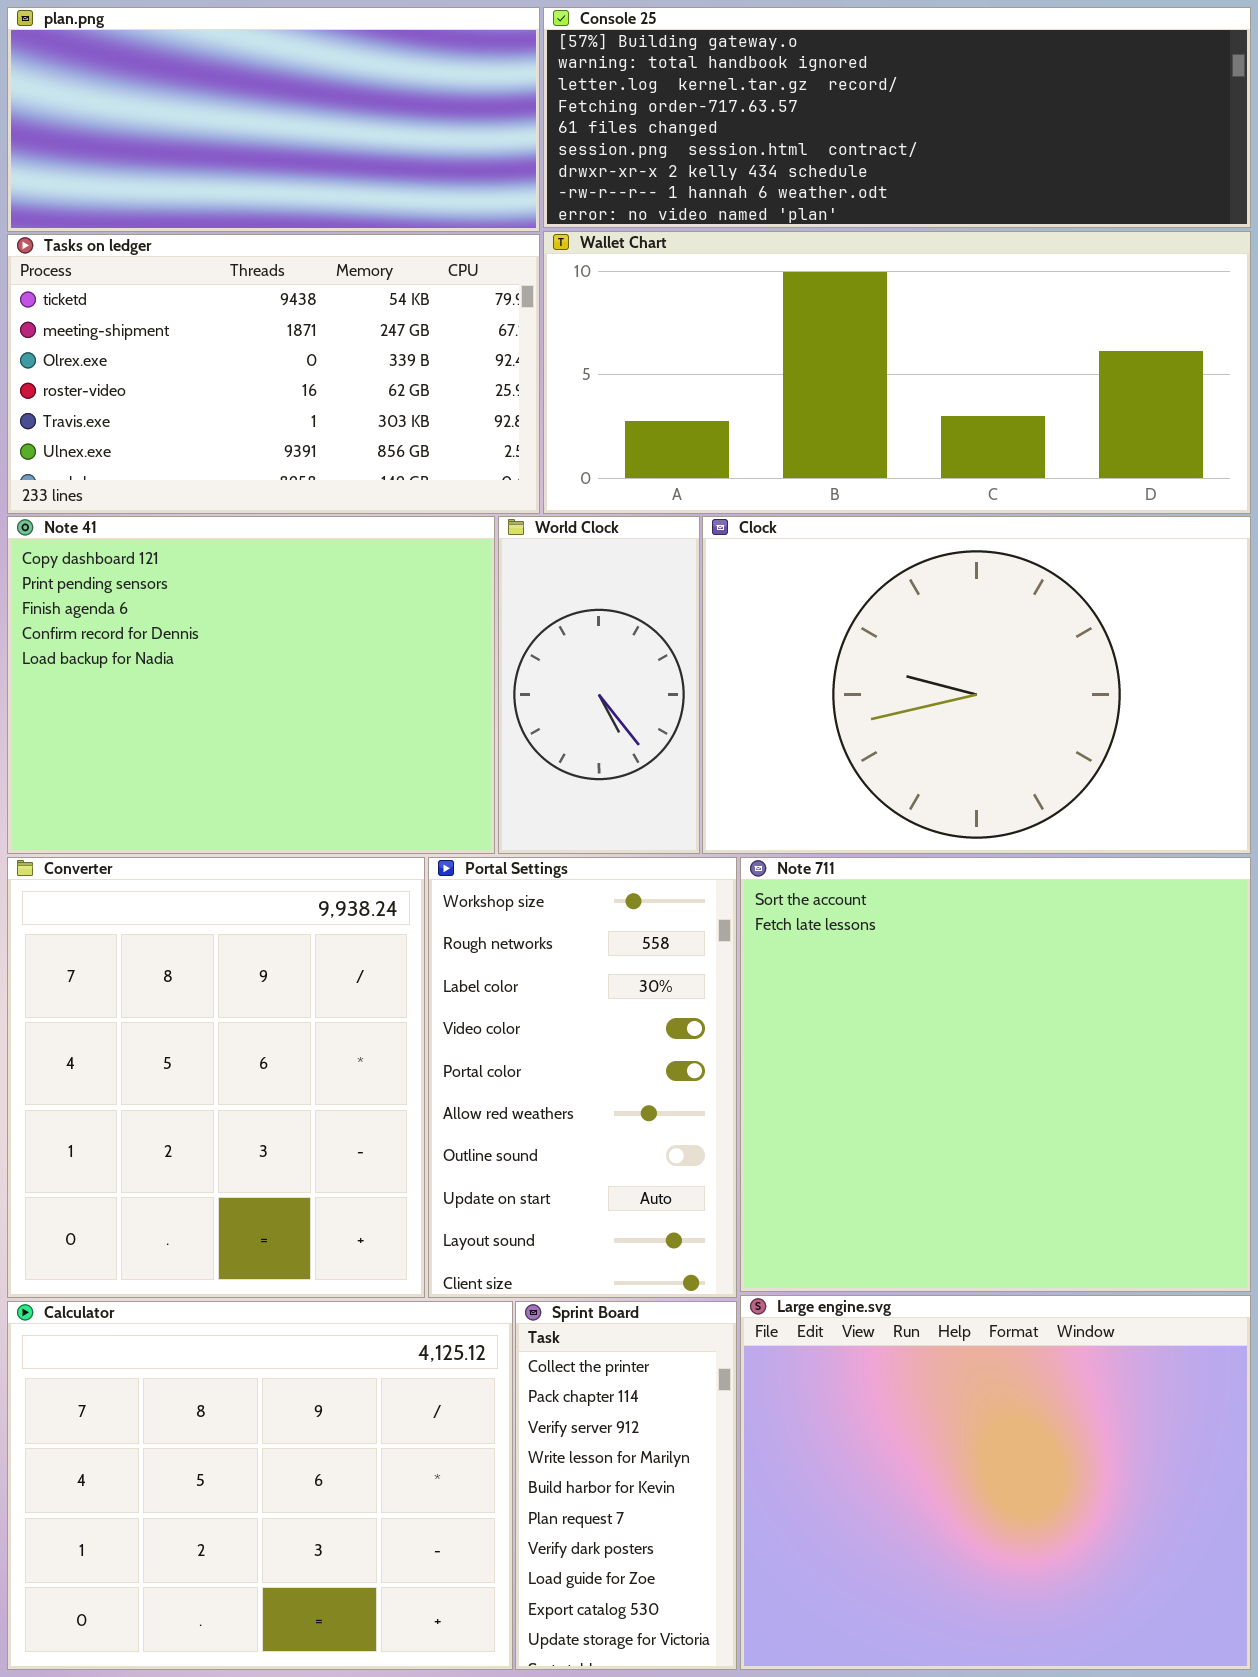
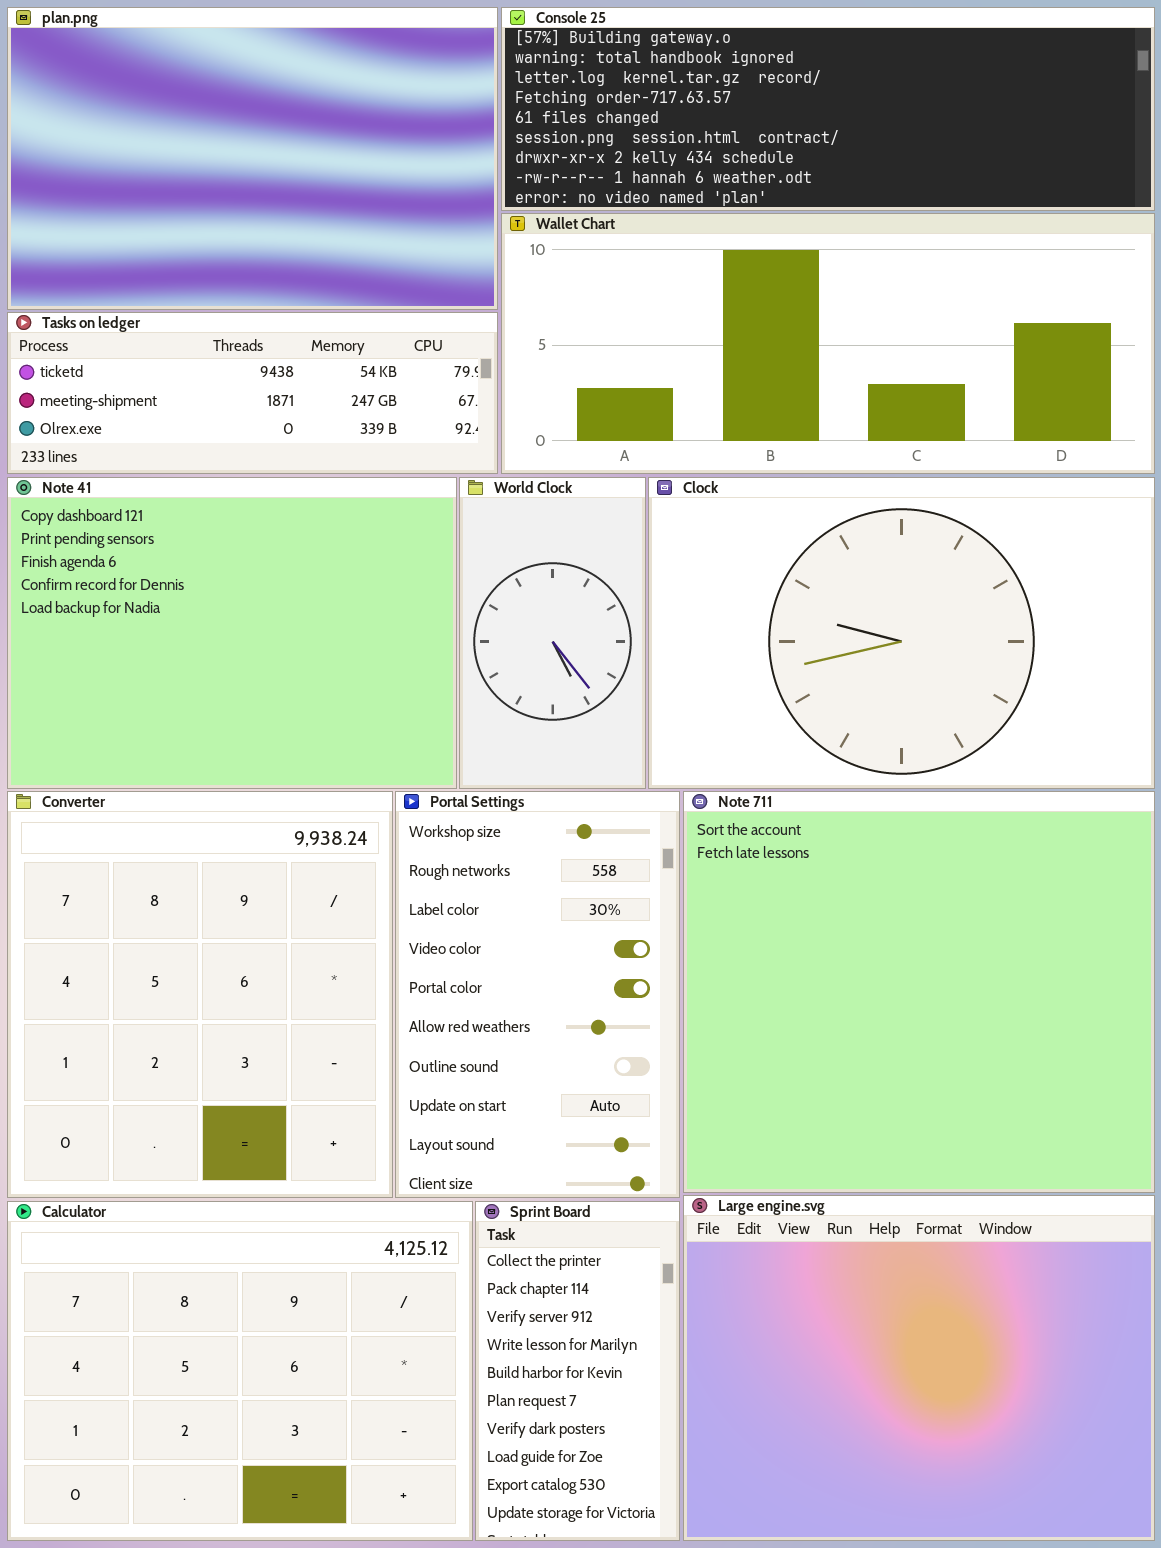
plan.png: [7,7,540,232] -> [7,7,498,310], resized
Tasks on ledger: [7,234,540,514] -> [7,312,498,474], resized

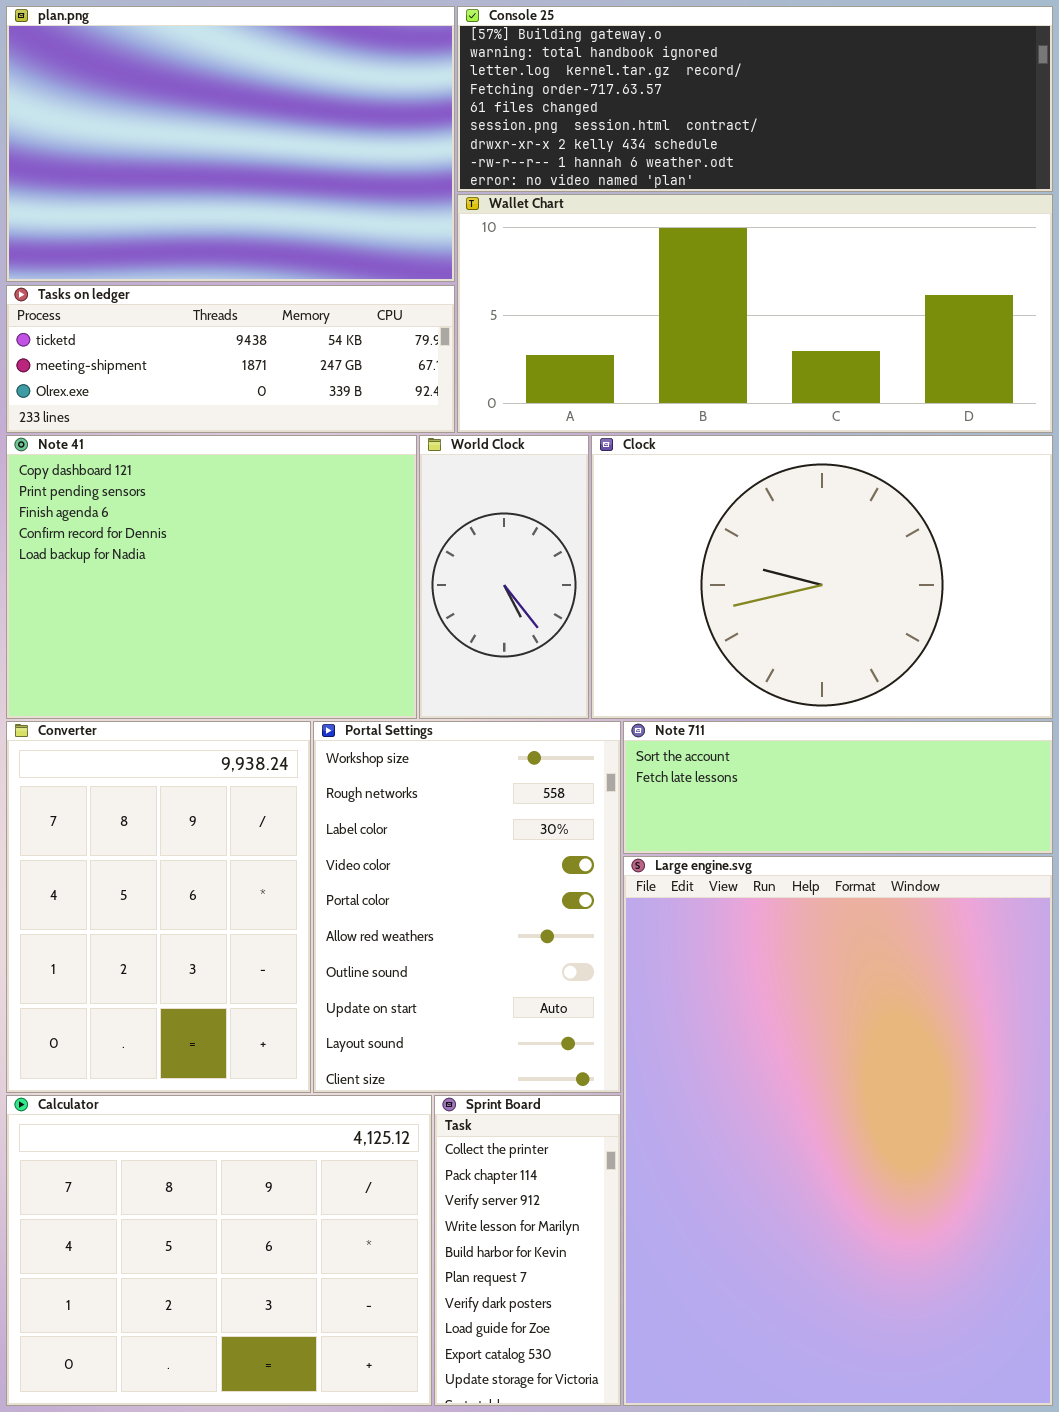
Converter: [7,791,393,1198] -> [6,721,311,1093], resized
Portal Settings: [395,791,680,1198] -> [313,721,621,1093], resized
Note 711: [683,791,1155,1193] -> [623,721,1053,854], resized
Large engine.svg: [683,1195,1155,1541] -> [623,856,1053,1406], resized

